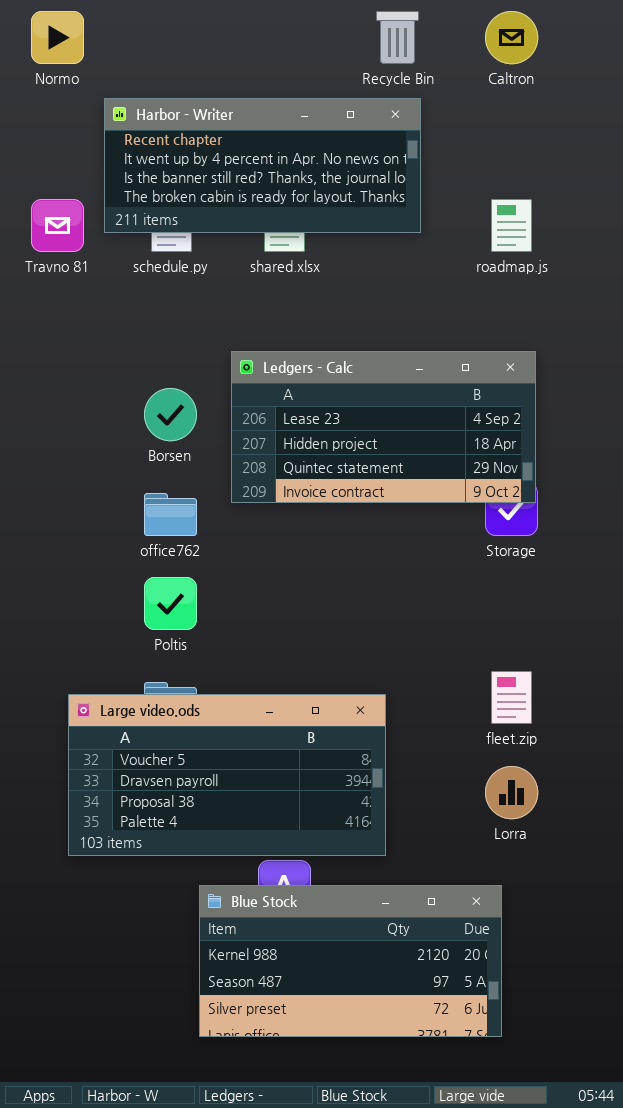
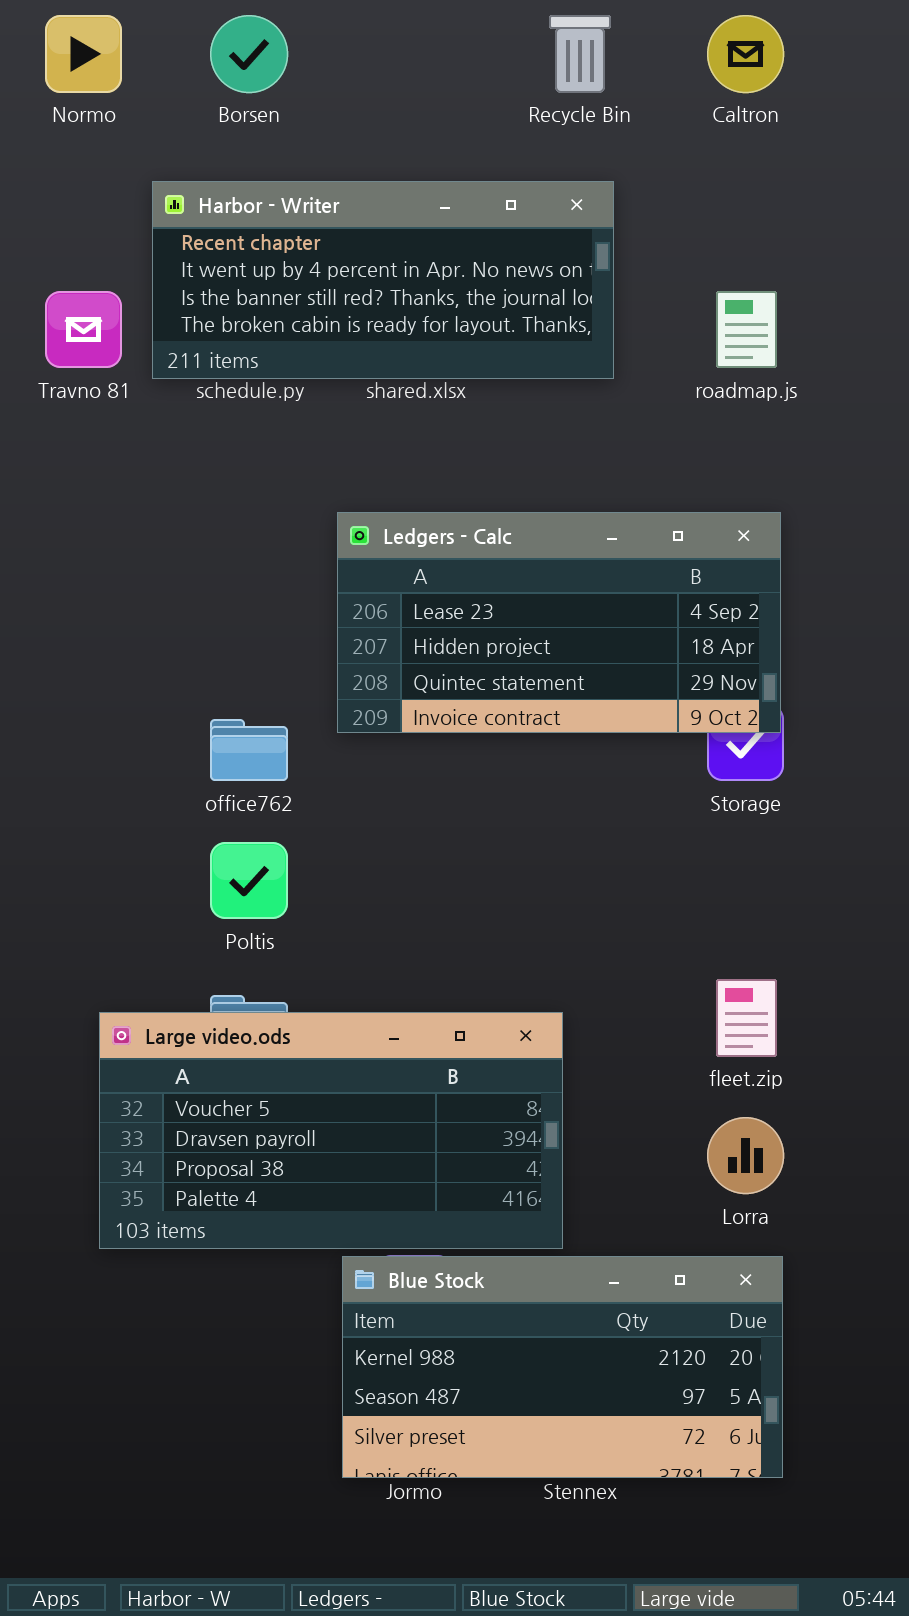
Harbor - Writer: [104,98,421,233] -> [152,181,614,379], moved
Borsen: [144,388,197,441] -> [210,15,288,93], moved
Blue Stock: [199,885,502,1037] -> [342,1256,783,1478], moved

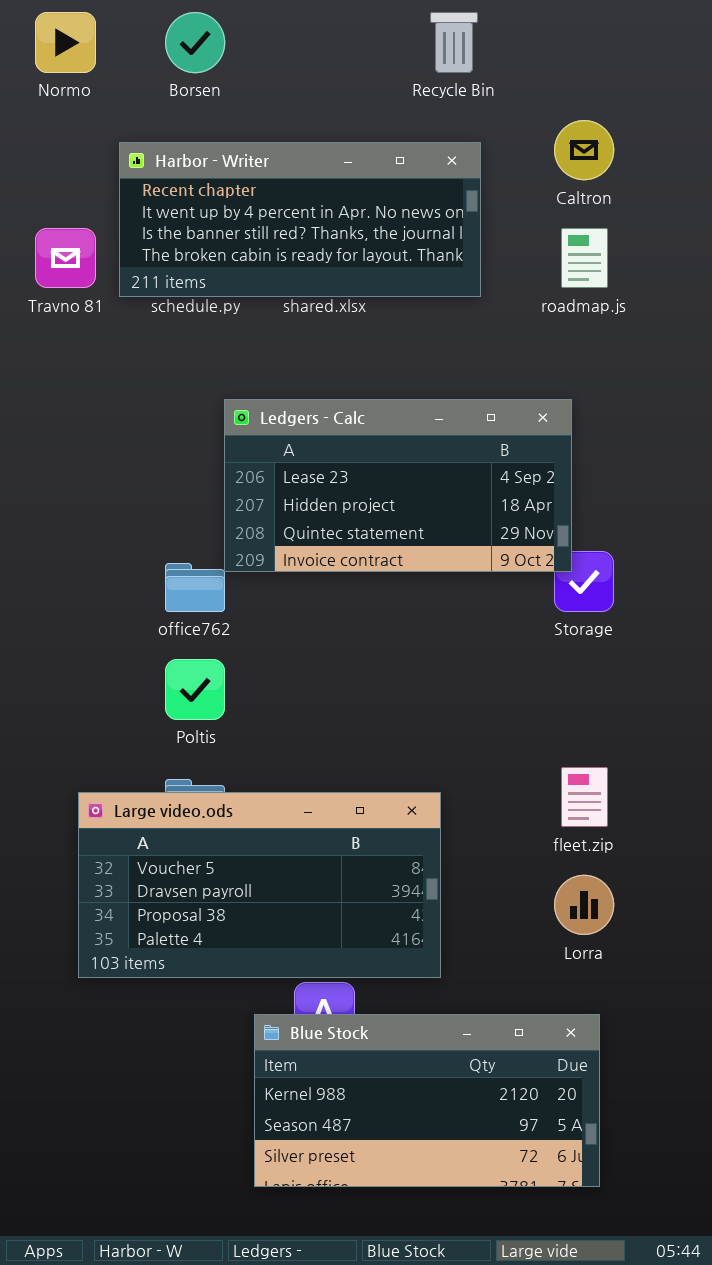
Caltron: [707,15,784,93] -> [554,120,614,180], moved
Ledgers - Calc: [337,512,781,733] -> [224,399,572,572], moved
Blue Stock: [342,1256,783,1478] -> [254,1014,600,1187], moved

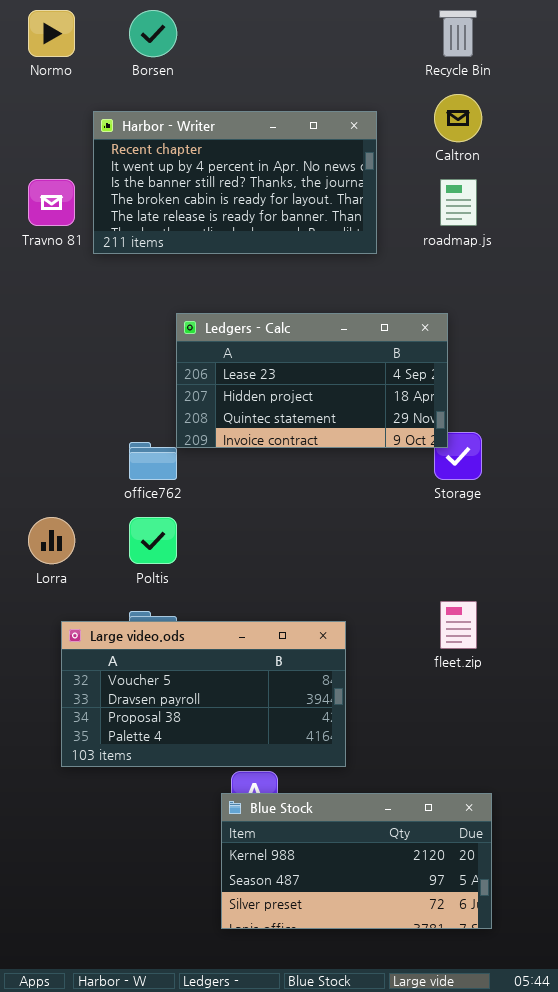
Recycle Bin: [430,12,478,73] -> [439,10,477,57], moved
Harbor - Writer: [119,142,481,297] -> [93,111,377,254], resized
Lorra: [554,875,614,935] -> [28,517,75,564], moved
Blue Stock: [254,1014,600,1187] -> [221,793,492,929], moved

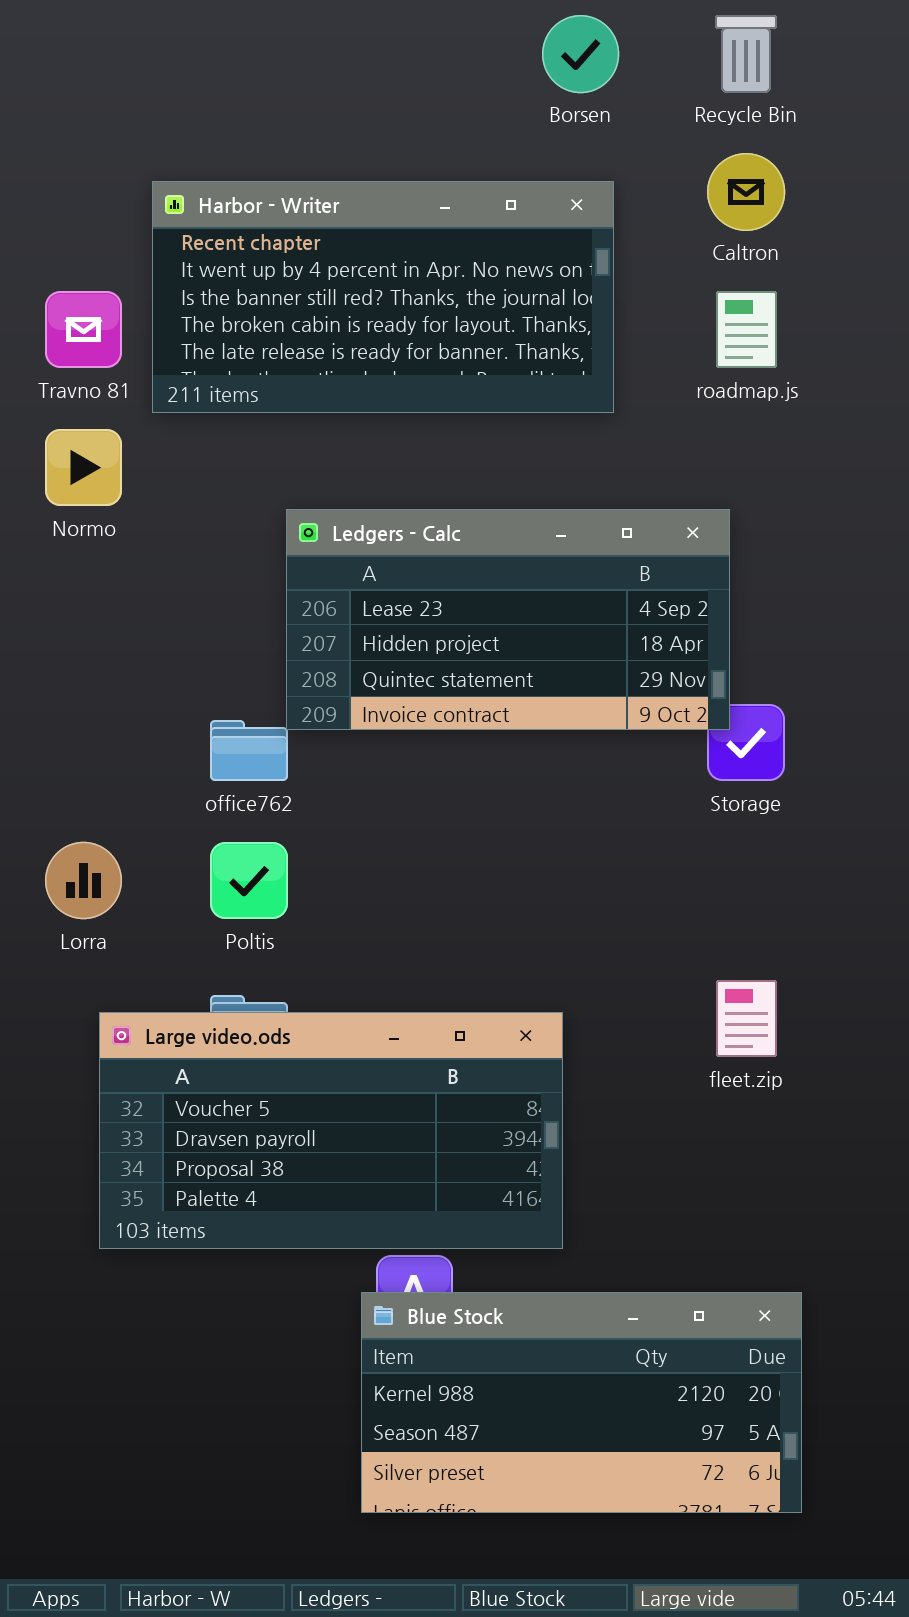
Normo: [28,10,75,57] -> [45,429,122,506], moved
Borsen: [129,10,177,57] -> [542,15,619,93], moved

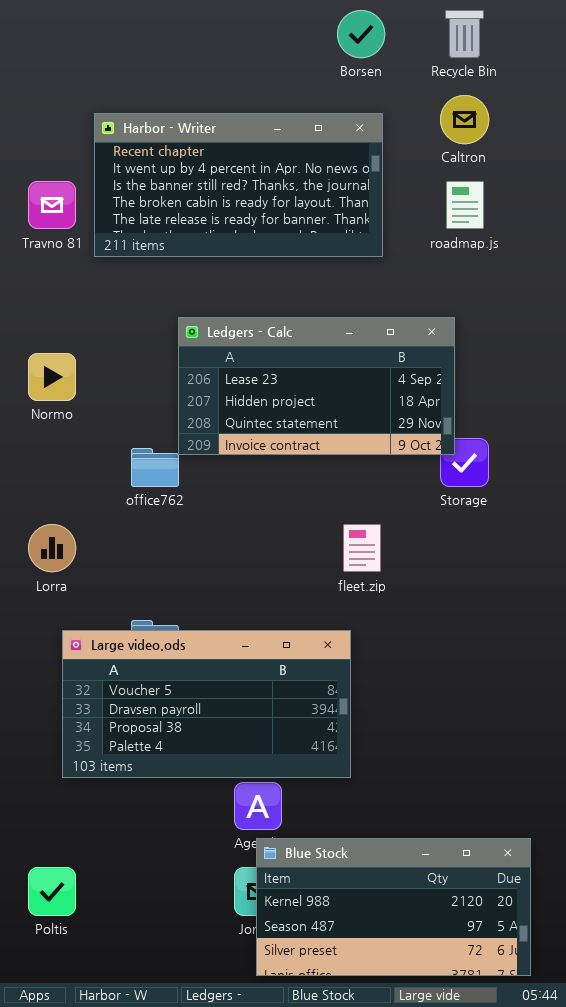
Normo: [45,429,122,506] -> [28,353,76,401], moved
Poltis: [210,842,288,919] -> [28,867,76,916], moved
fleet.zip: [716,980,777,1057] -> [343,524,381,572], moved
Blue Stock: [361,1292,802,1513] -> [256,838,531,976], moved

